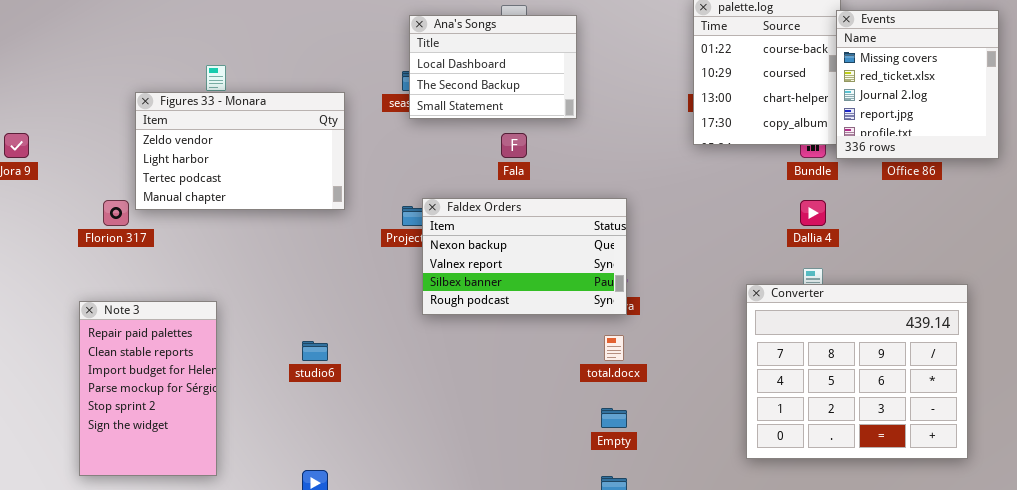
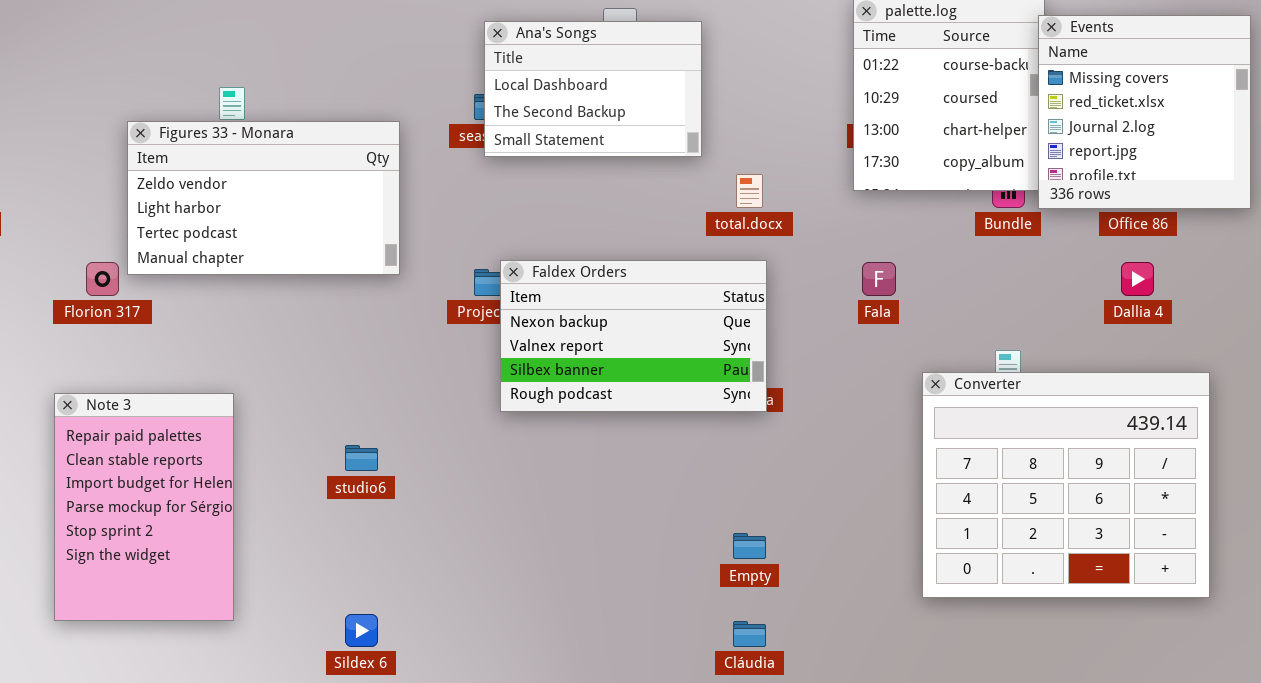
Fala: [501,133,527,158] -> [862,262,896,296], moved
Dallia 4: [800,200,826,226] -> [1121,262,1154,296], moved
total.docx: [604,335,624,361] -> [736,174,763,208], moved

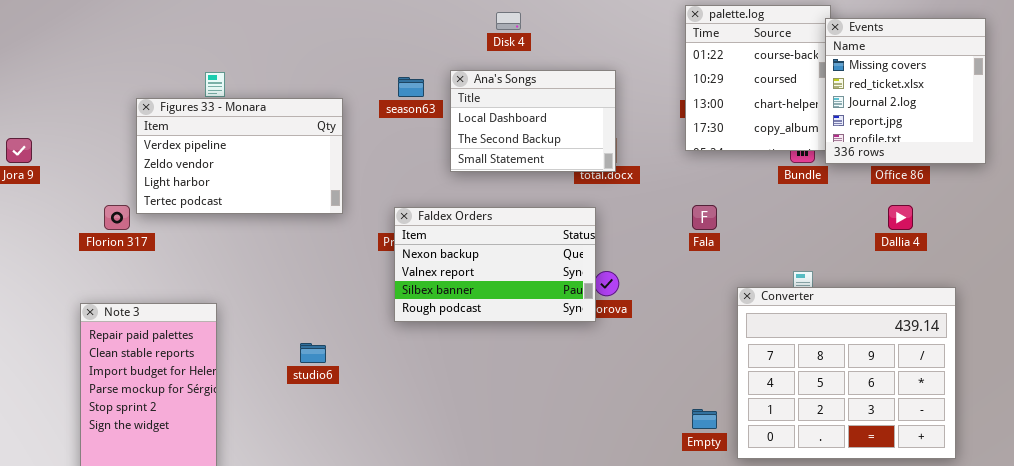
Ana's Songs: [484,21,702,157] -> [450,70,616,172], moved
Figures 33 - Monara: [127,121,400,275] -> [136,98,343,214], scrolled up 1 row
Faldex Orders: [500,260,767,412] -> [394,207,596,322], moved
Empty: [733,533,766,559] -> [692,409,717,429], moved

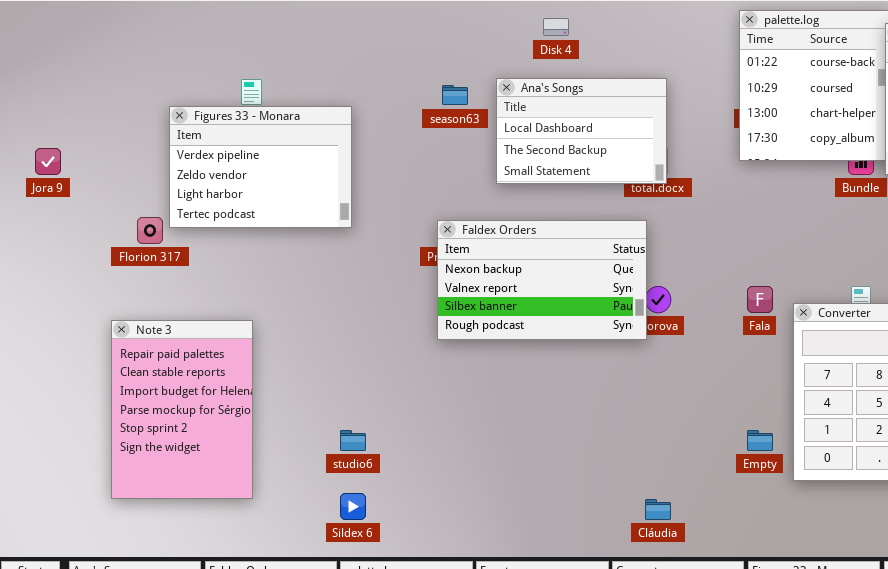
Figures 33 - Monara: [136,98,343,214] -> [169,106,352,228], resized
Fala: [692,205,717,230] -> [747,286,773,313], moved
studio6: [300,343,326,363] -> [340,430,366,451], moved

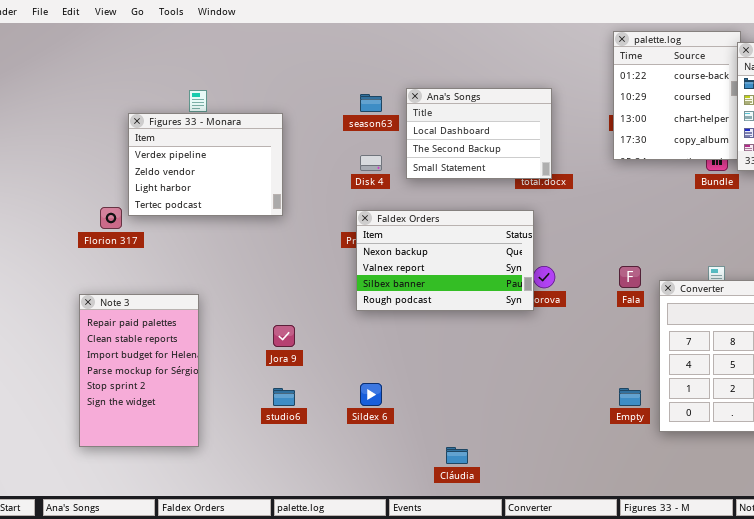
Disk 4: [543,18,569,36] -> [360,155,382,171], moved
Jora 9: [35,148,61,175] -> [273,325,295,347], moved
Sildex 6: [340,493,366,520] -> [360,383,382,406], moved
Cláudia: [645,499,671,520] -> [446,447,468,464], moved

